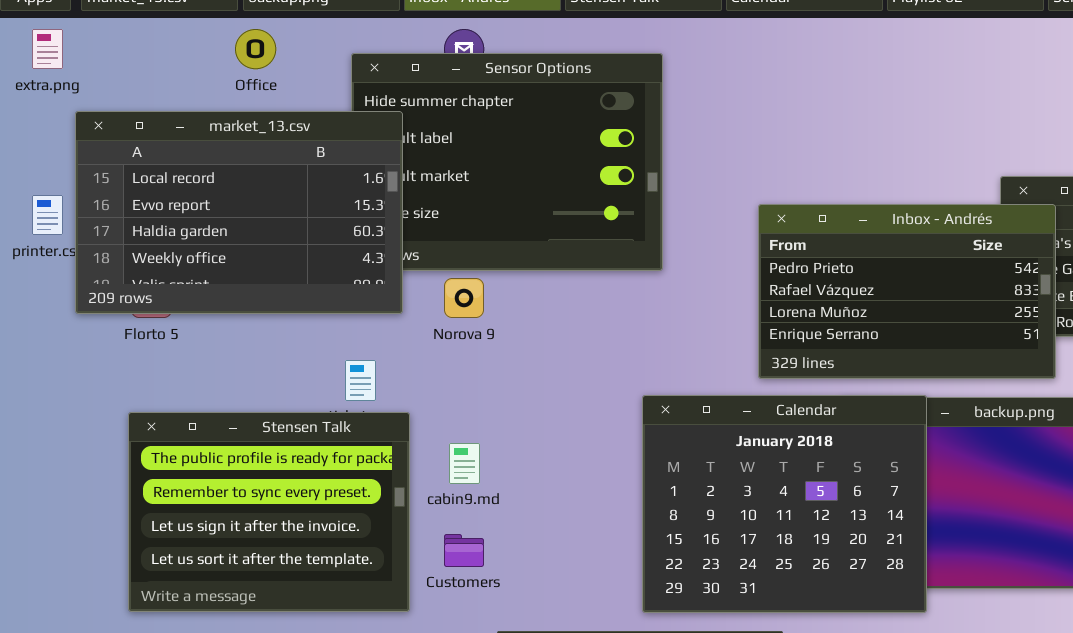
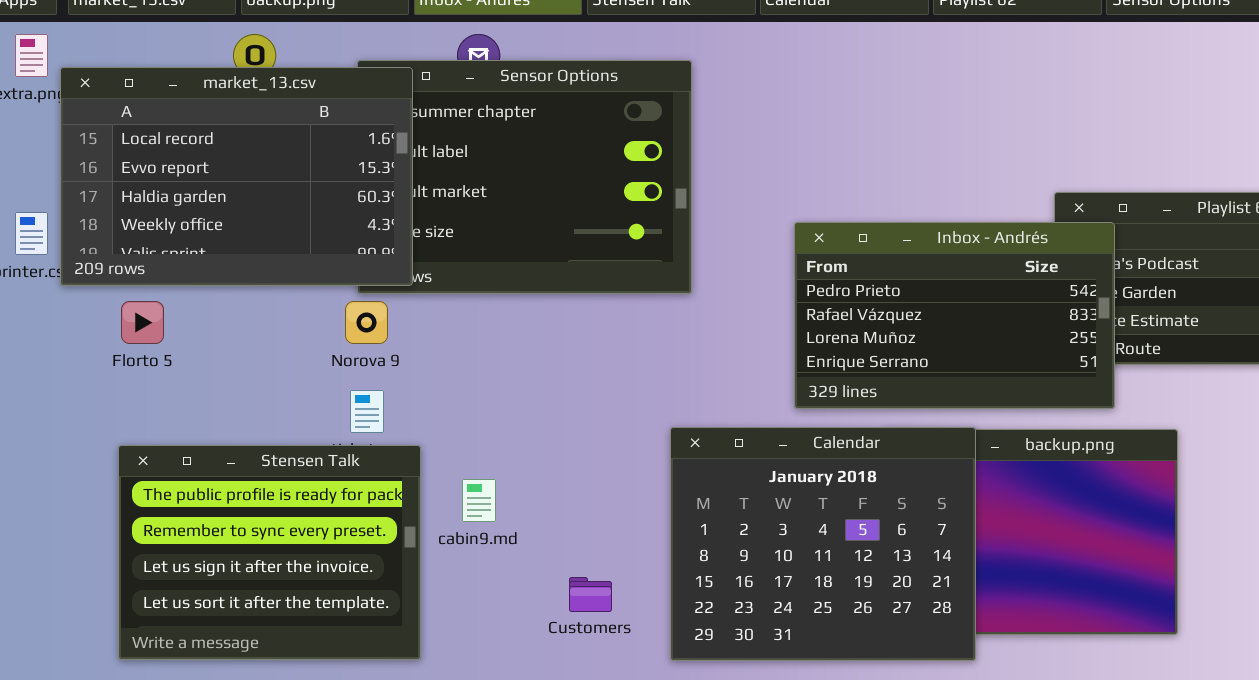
market_13.csv: [75,111,403,314] -> [60,67,413,286], moved
Norova 9: [444,278,484,318] -> [345,301,388,344], moved
Customers: [444,534,484,567] -> [569,577,612,612], moved

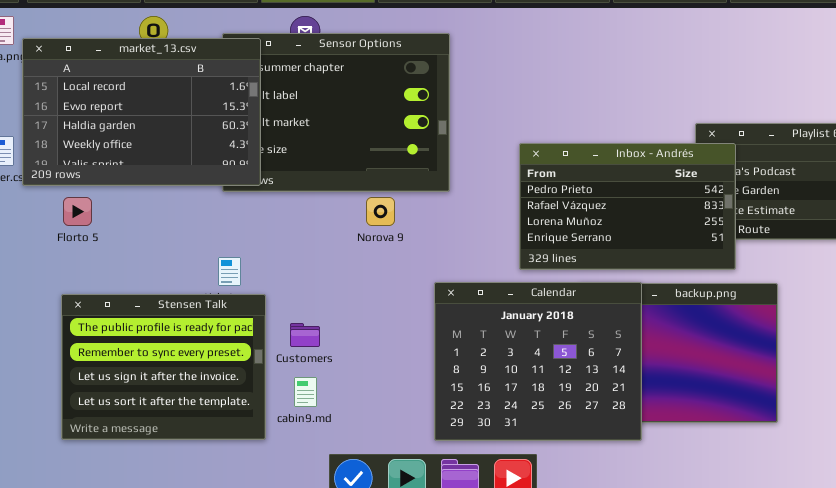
Norova 9: [345,301,388,344] -> [366,197,395,226], moved
cabin9.md: [462,479,496,522] -> [294,377,317,407], moved
Customers: [569,577,612,612] -> [290,323,320,347], moved

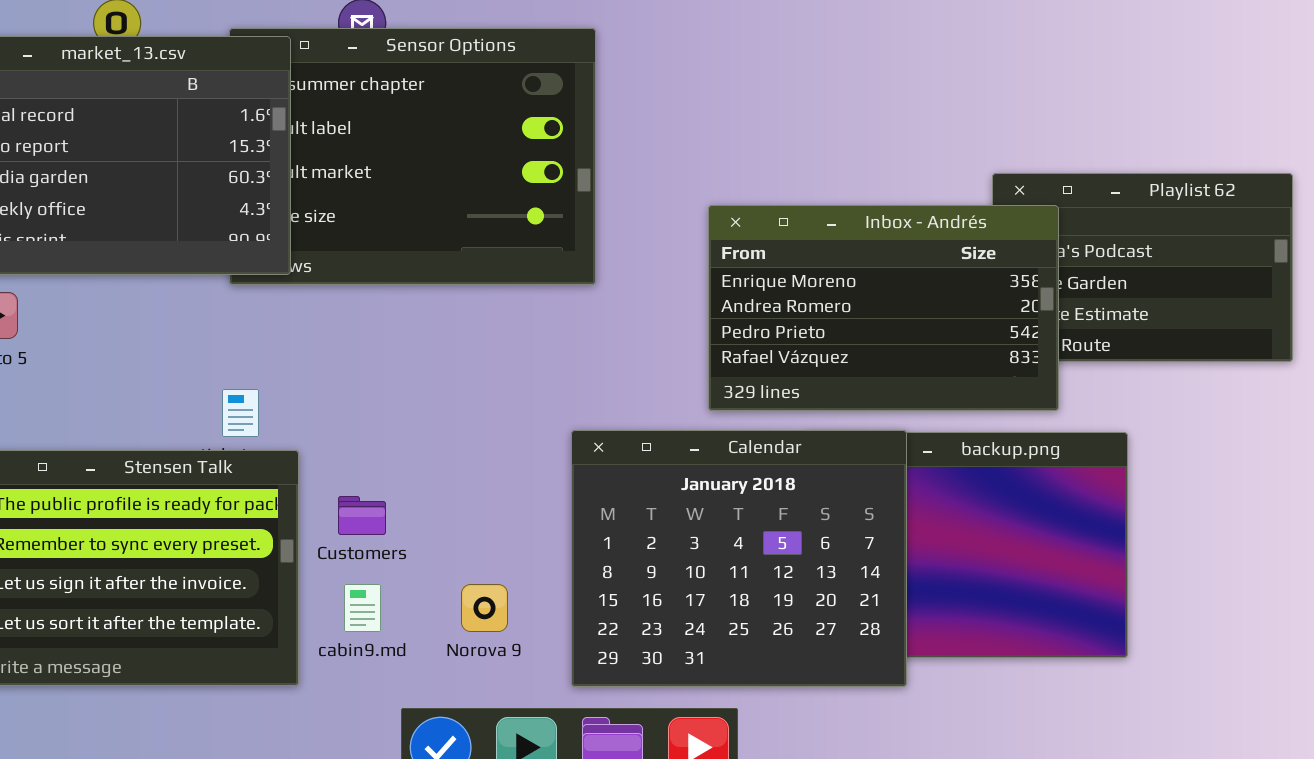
Inbox - Andrés: [519,143,736,270] -> [708,205,1059,411], scrolled up 2 rows
Norova 9: [366,197,395,226] -> [461,584,508,632], moved

